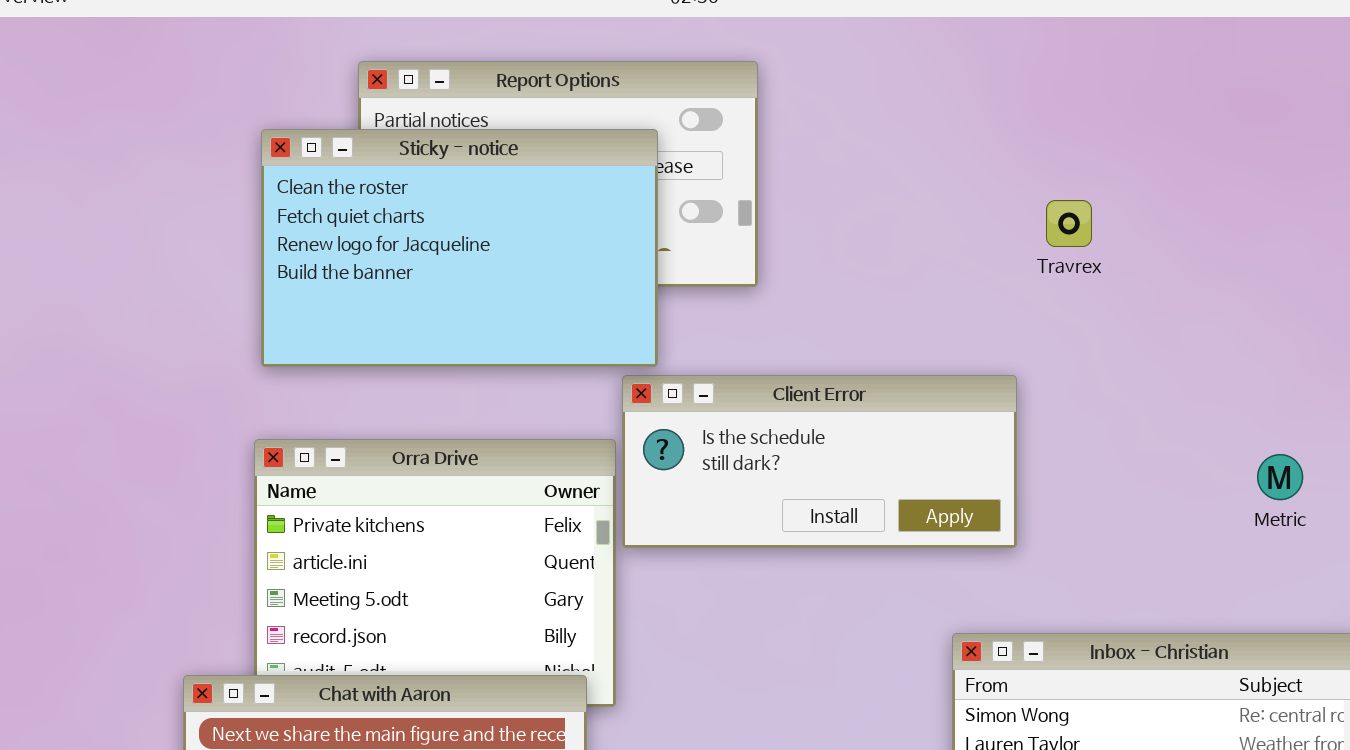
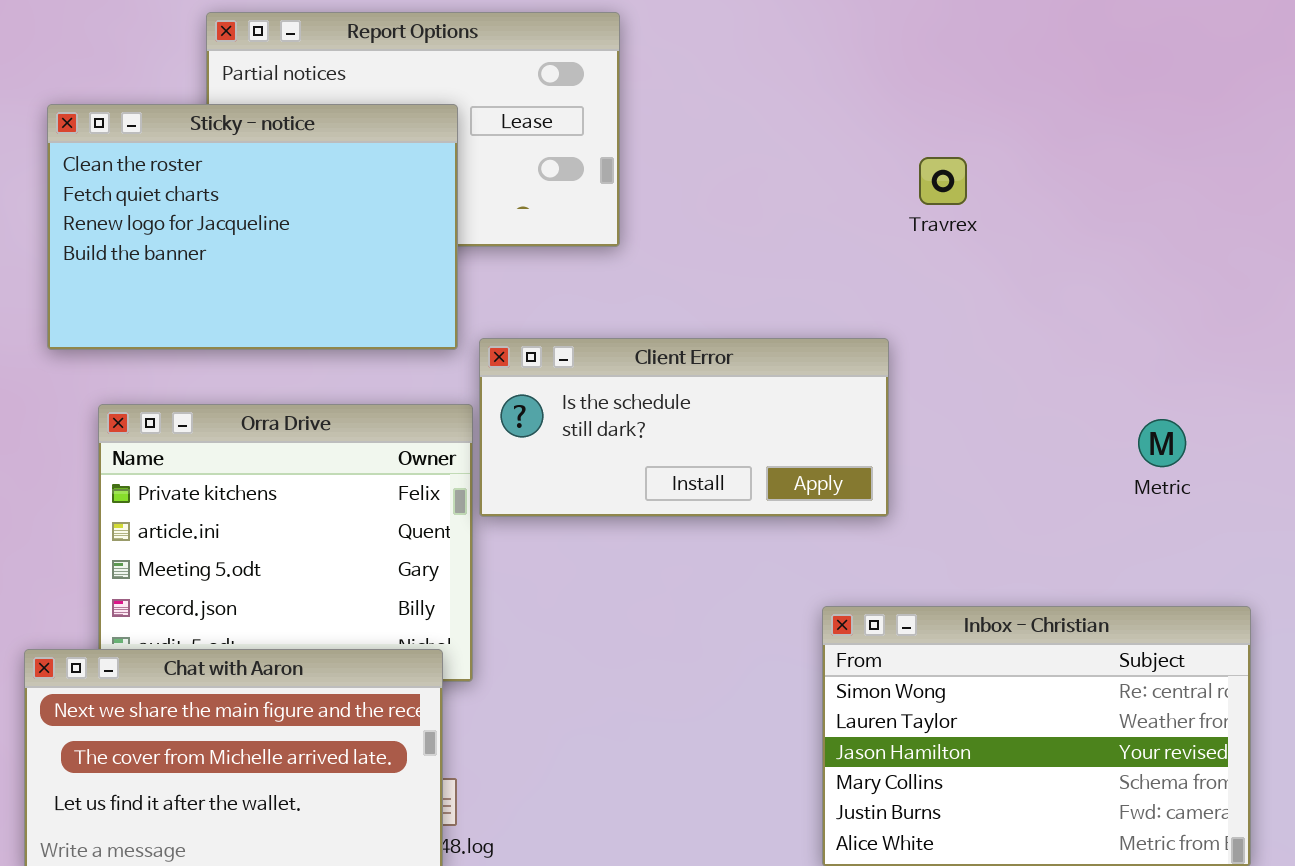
Sticky - notice: [261,129,658,367] -> [47,104,458,350], moved

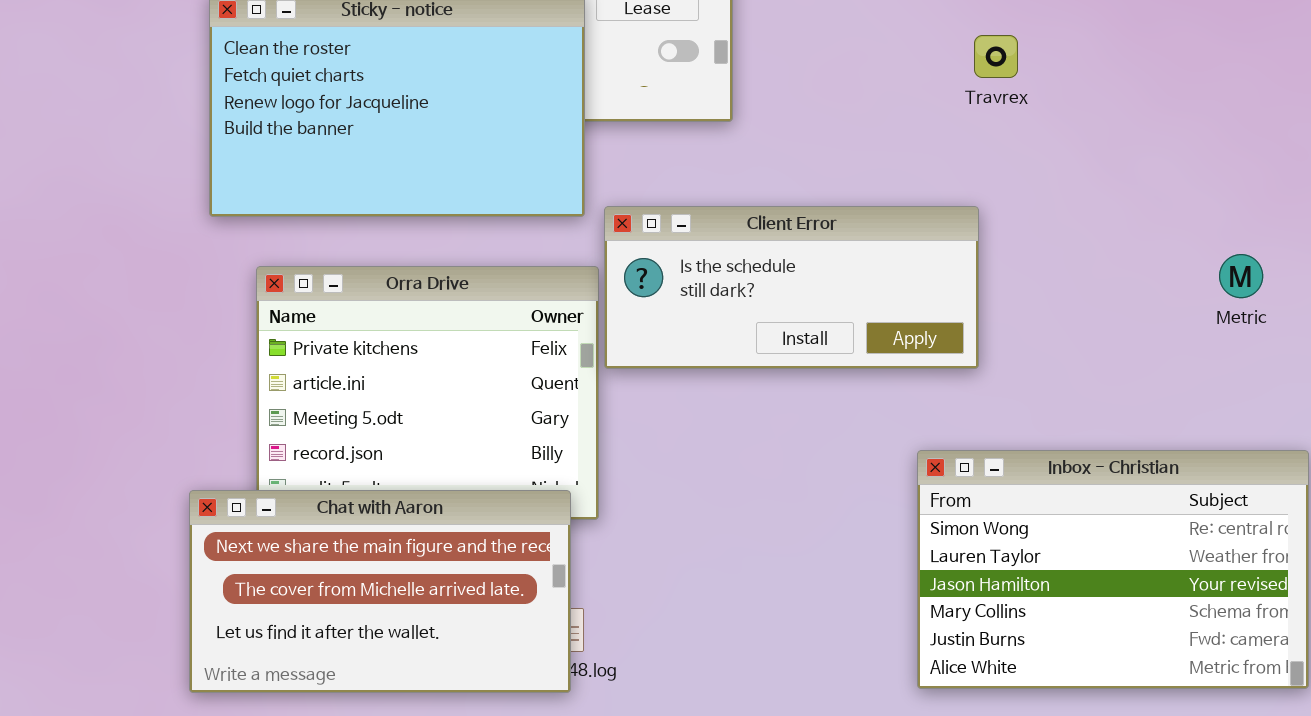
Travrex: [919,157,967,205] -> [974,35,1018,78], moved
Metric: [1138,419,1186,467] -> [1219,254,1263,298], moved

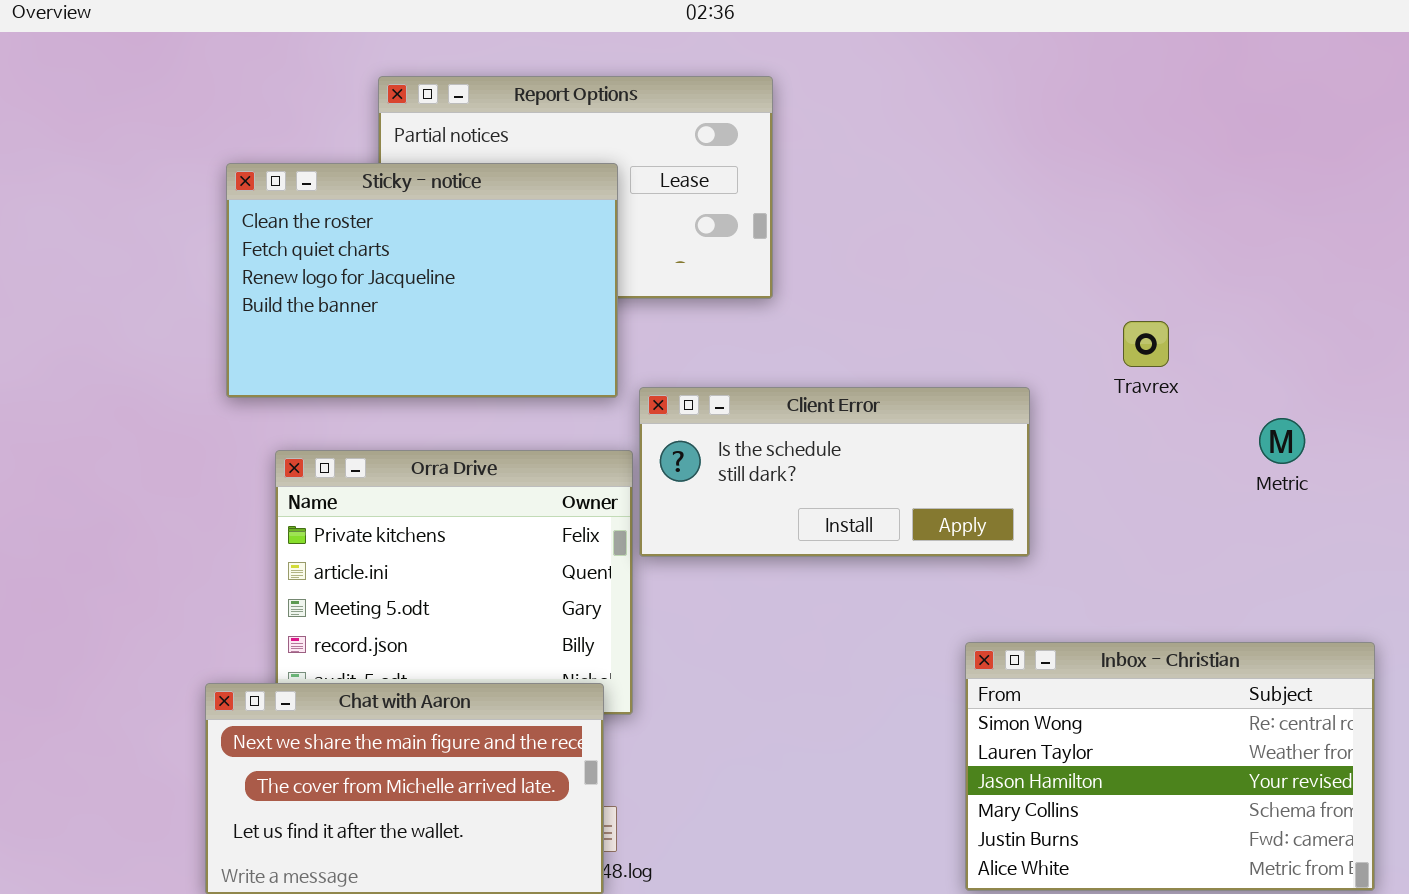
Travrex: [974,35,1018,78] -> [1123,321,1169,367], moved
Metric: [1219,254,1263,298] -> [1259,418,1305,464], moved

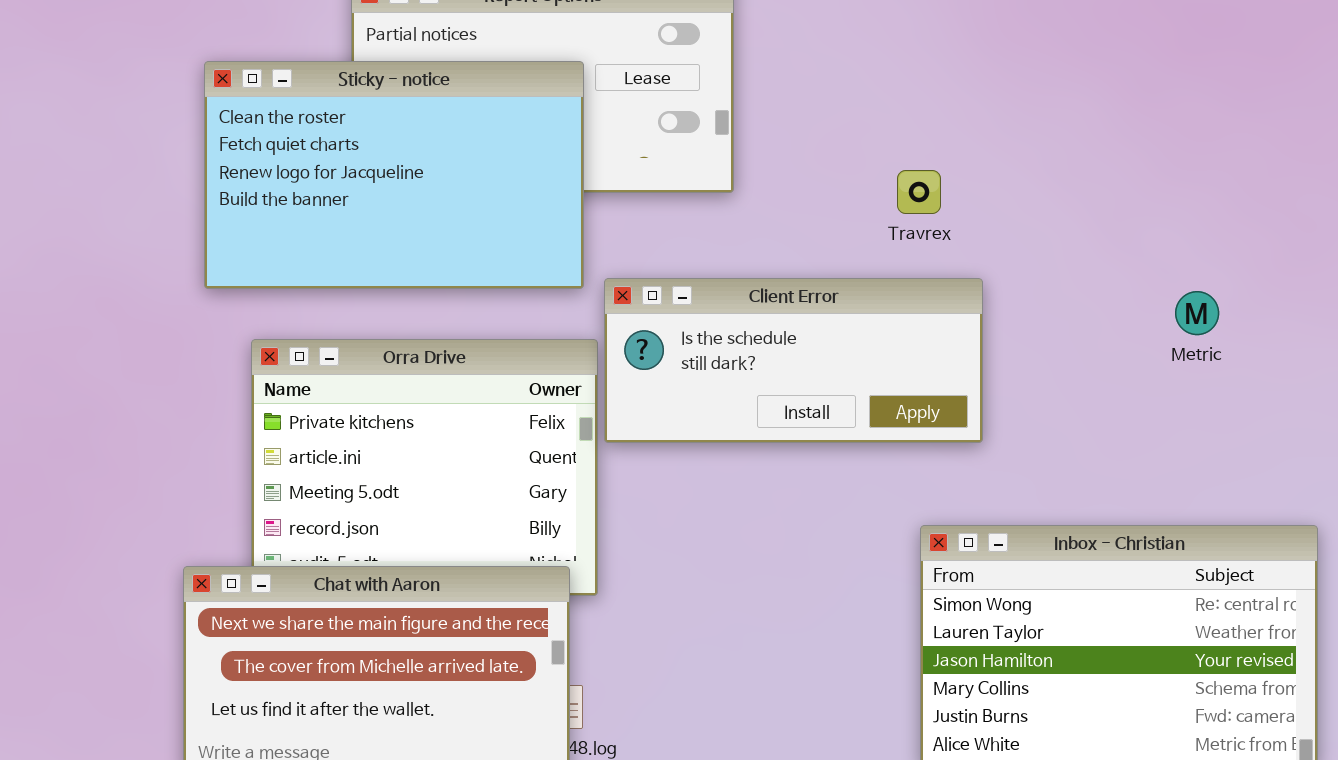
Travrex: [1123,321,1169,367] -> [897,170,941,214], moved
Metric: [1259,418,1305,464] -> [1175,291,1219,335], moved

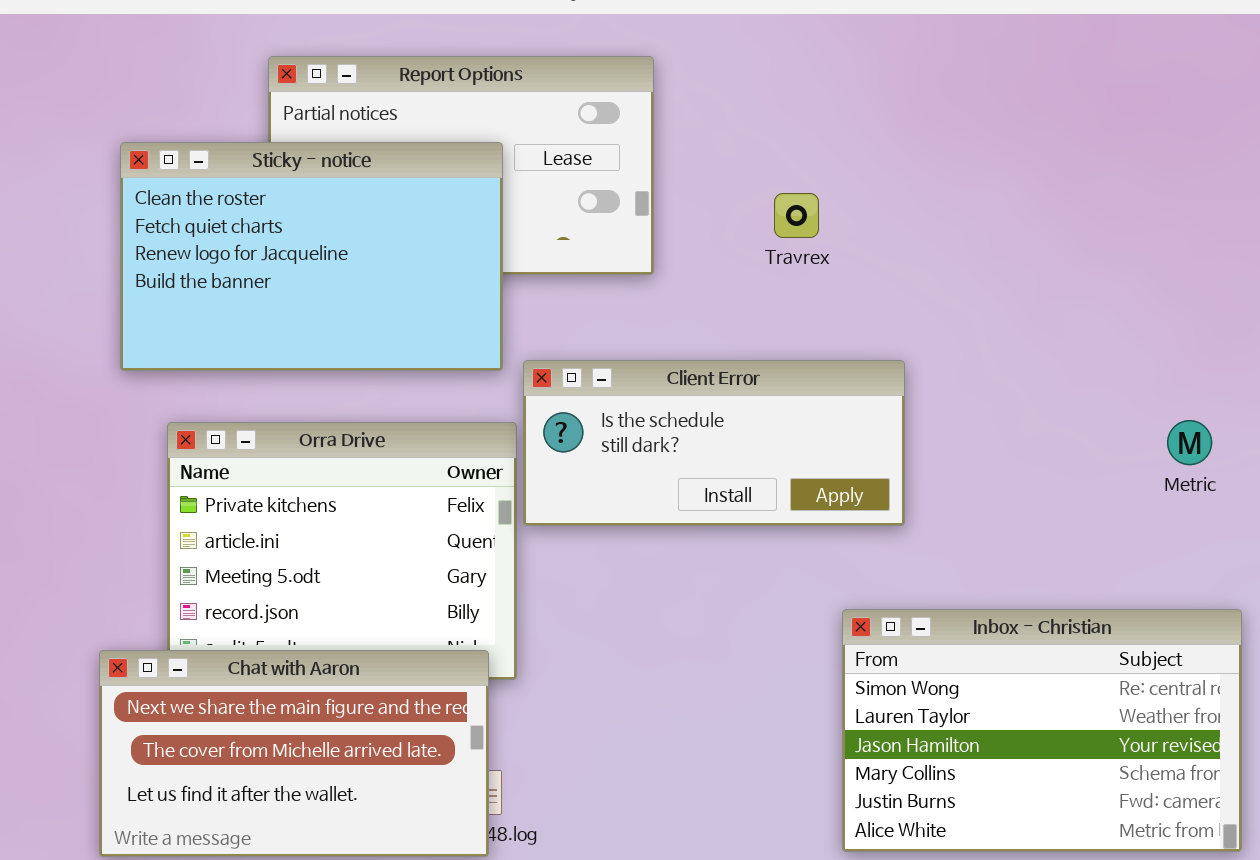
Travrex: [897,170,941,214] -> [774,193,819,238], moved
Metric: [1175,291,1219,335] -> [1167,420,1212,465], moved

